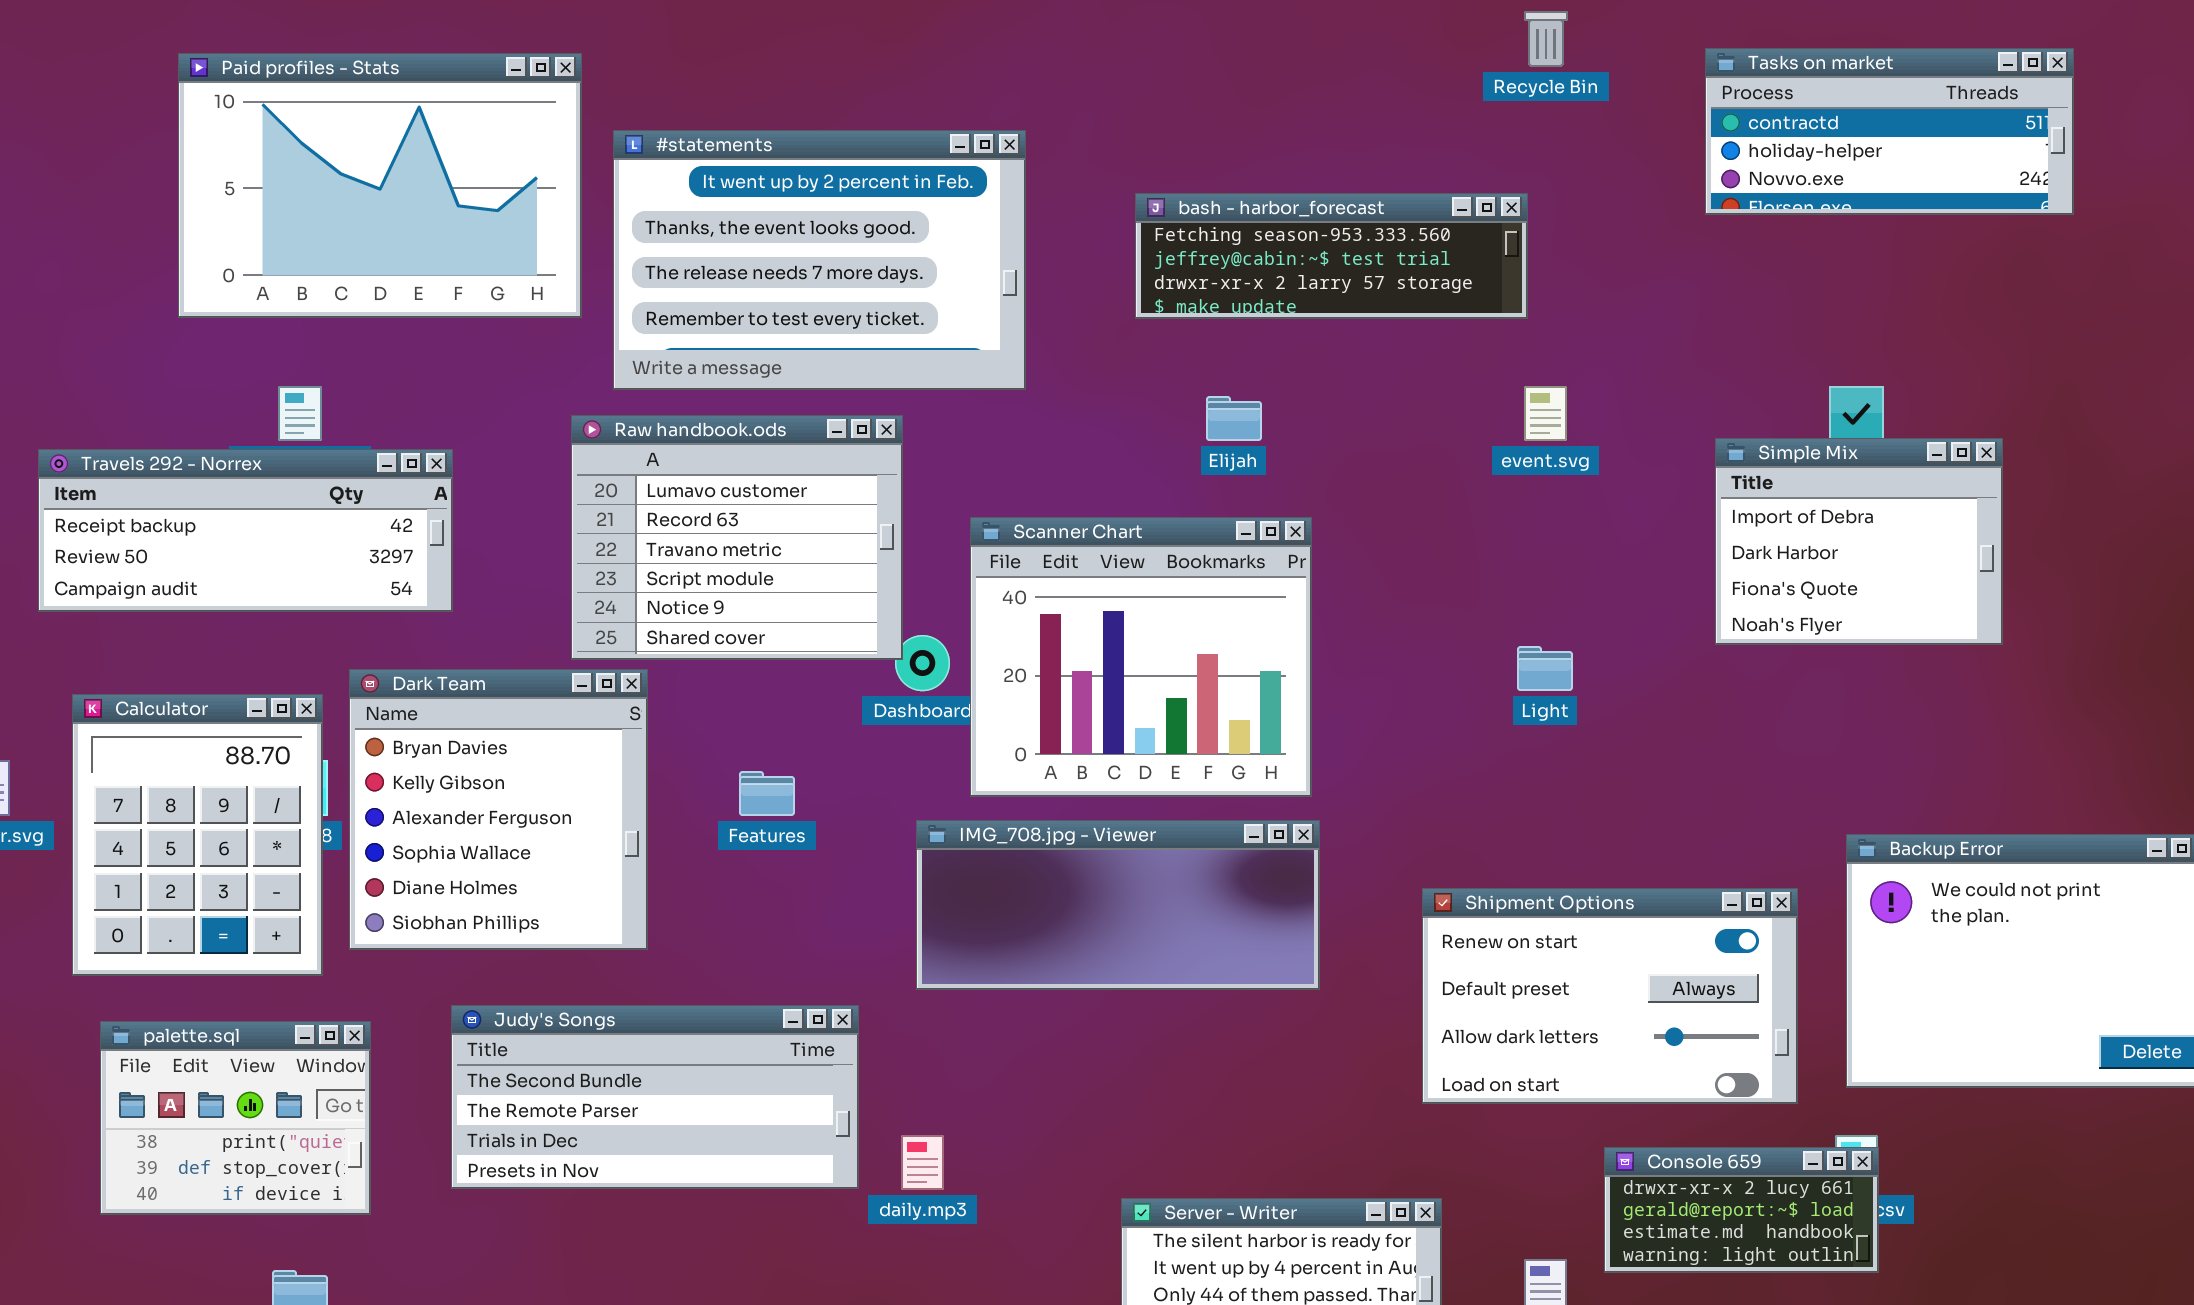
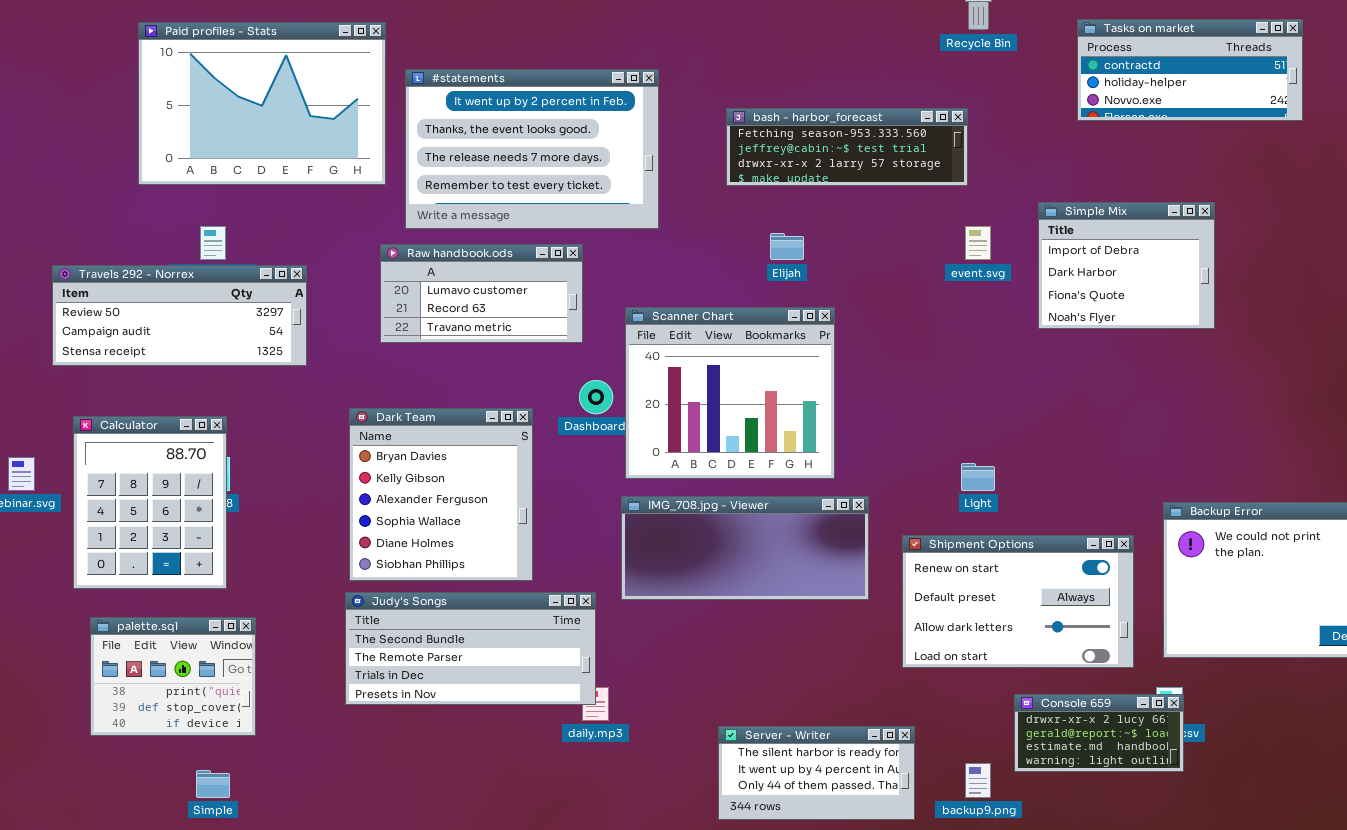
Raw handbook.ods: [571,415,903,660] -> [380,244,583,343], resized
Simple Mix: [1715,438,2003,645] -> [1038,202,1215,329], moved
Travels 292 - Norrex: [38,449,453,612] -> [52,265,307,366], scrolled down 1 row
Light: [1517,646,1573,691] -> [961,463,995,491], moved
Dark Team: [349,669,648,950] -> [349,408,533,581], moved
IMG_708.jpg - Viewer: [916,820,1320,990] -> [621,496,869,600], moved
Judy's Songs: [451,1005,859,1189] -> [345,592,596,705], moved

